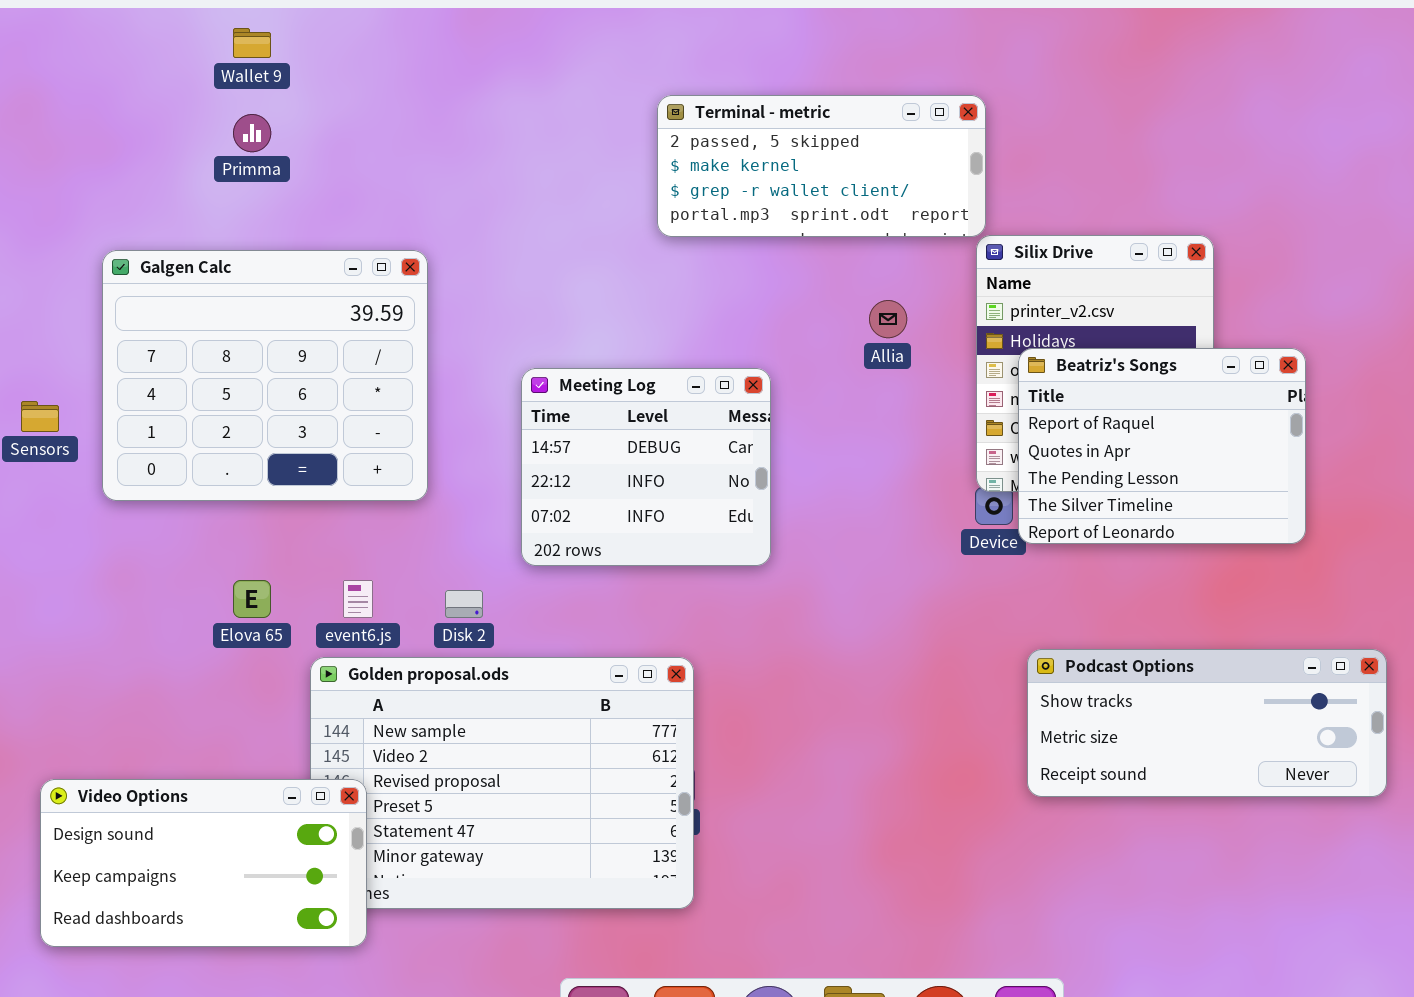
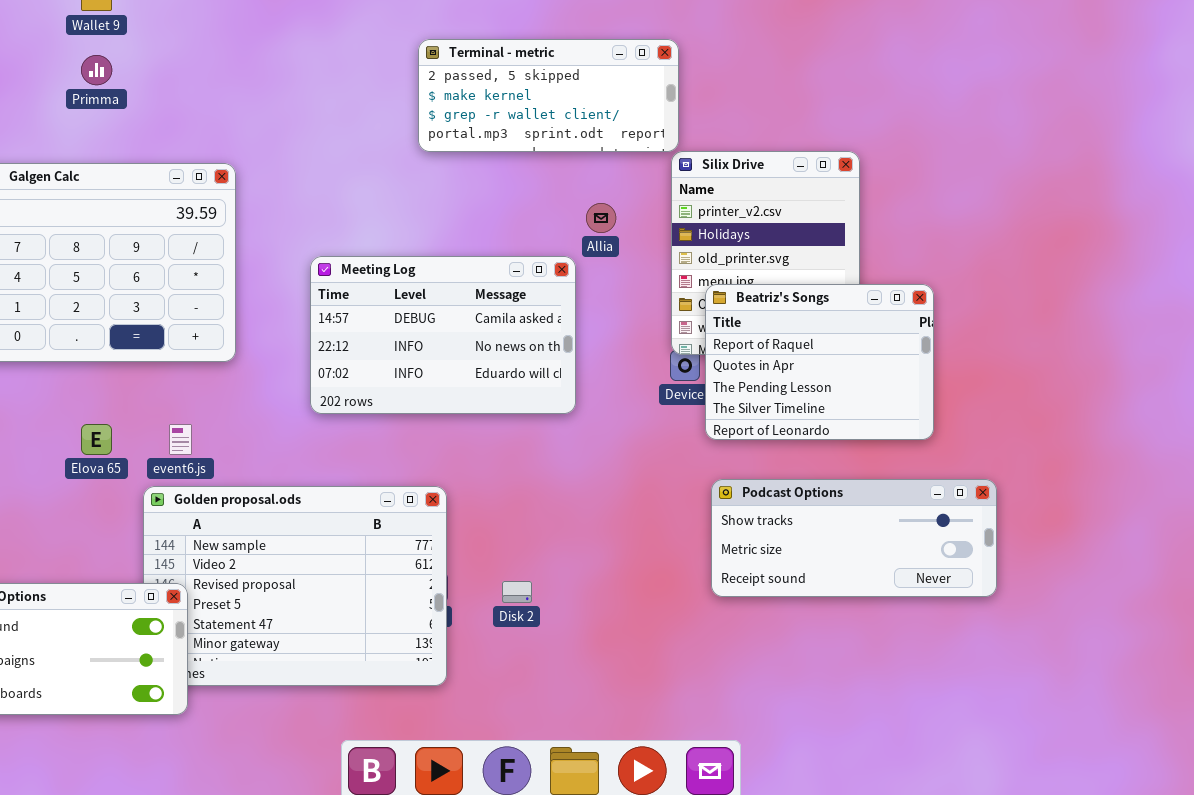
Beatriz's Songs: [1018,348,1306,544] -> [705,284,934,440], moved
Meeting Log: [521,368,771,566] -> [310,256,576,414], resized
Disk 2: [445,590,483,618] -> [502,581,532,603], moved

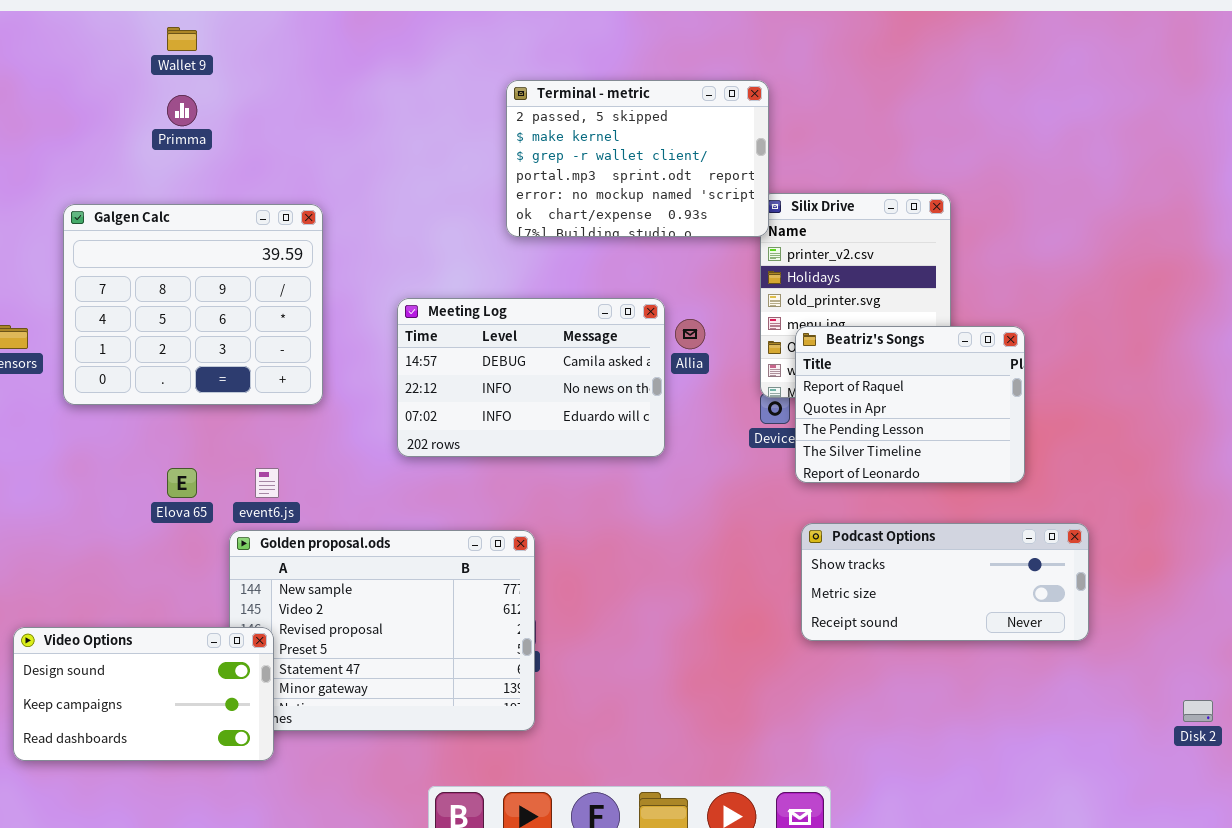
Terminal - metric: [418,39,679,152] -> [506,80,769,237], resized
Allia: [586,203,616,233] -> [675,319,705,349], moved
Disk 2: [502,581,532,603] -> [1183,700,1213,722], moved

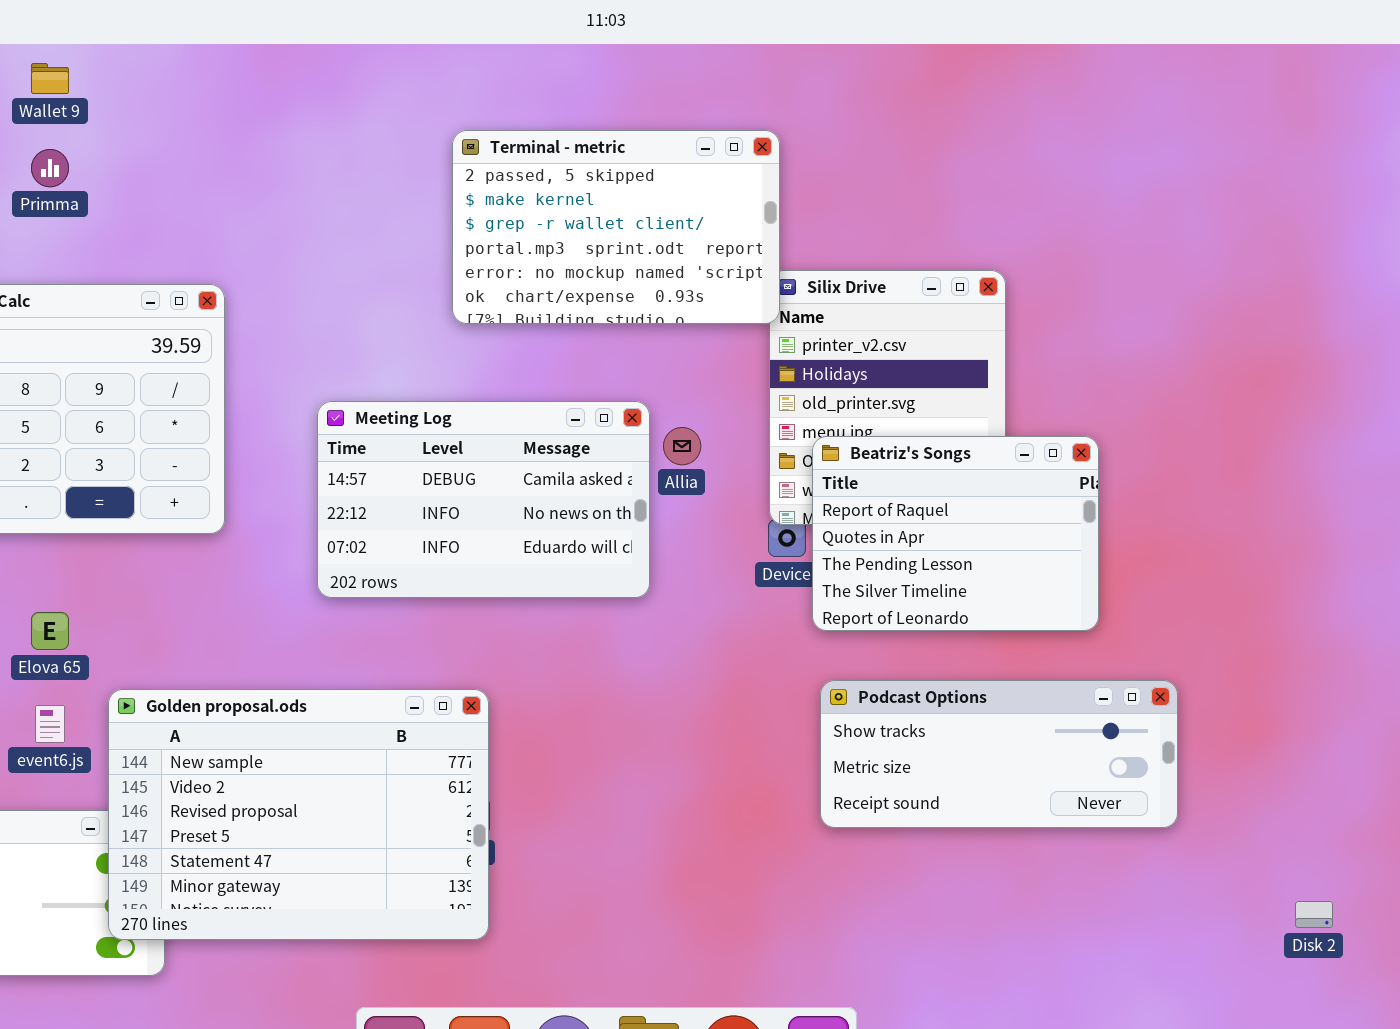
event6.js: [255,468,279,498] -> [35,705,65,743], moved
Golden proposal.ods: [229,530,535,731] -> [108,689,489,940], raised

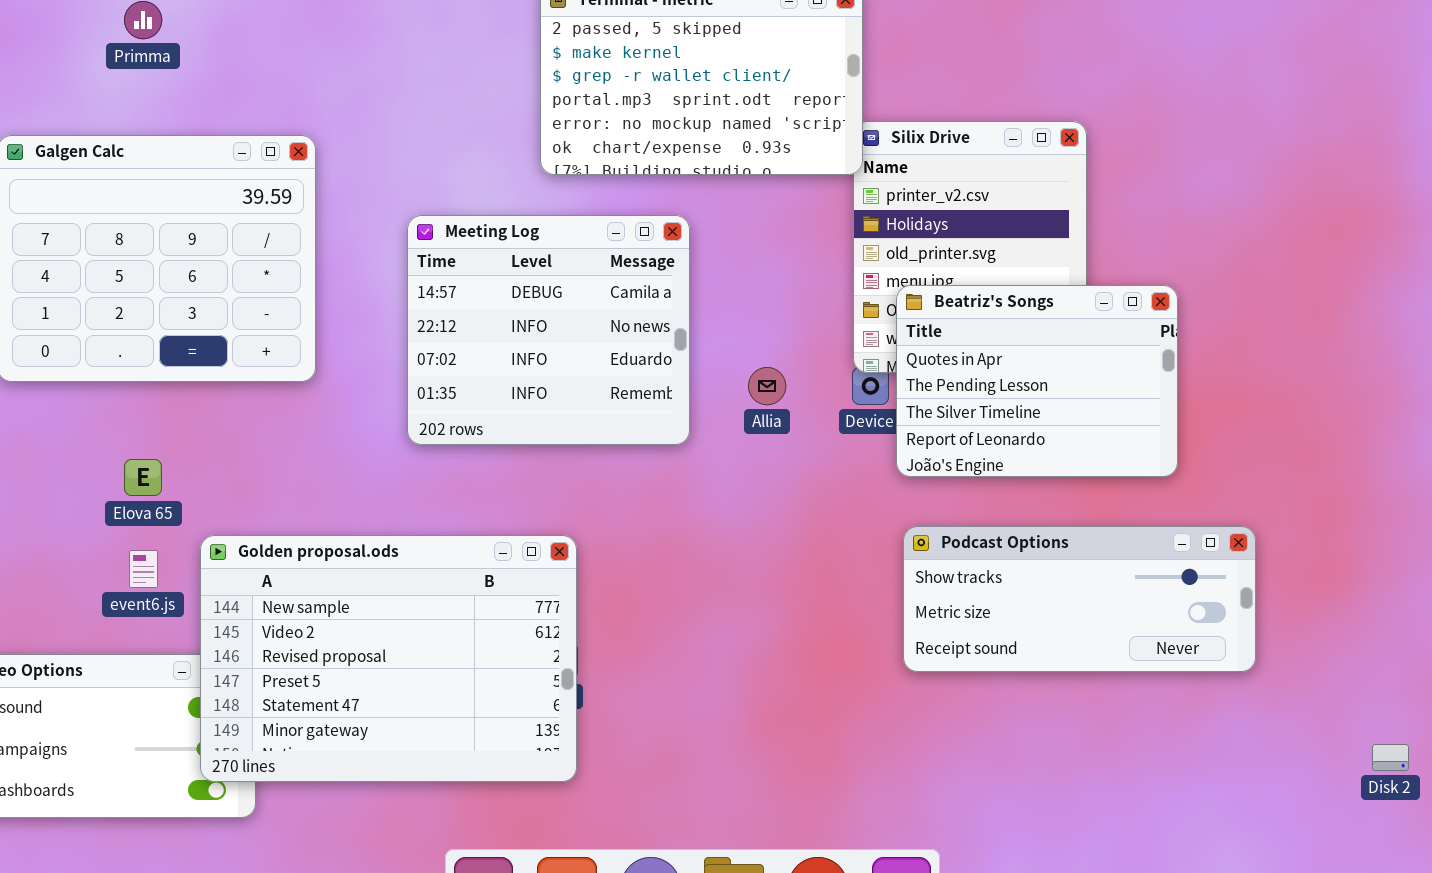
Meeting Log: [317,401,650,598] -> [407,215,690,445], resized
Allia: [663,427,701,465] -> [748,367,786,405], moved
Beatriz's Songs: [812,436,1099,631] -> [896,285,1178,477], scrolled down 1 row

